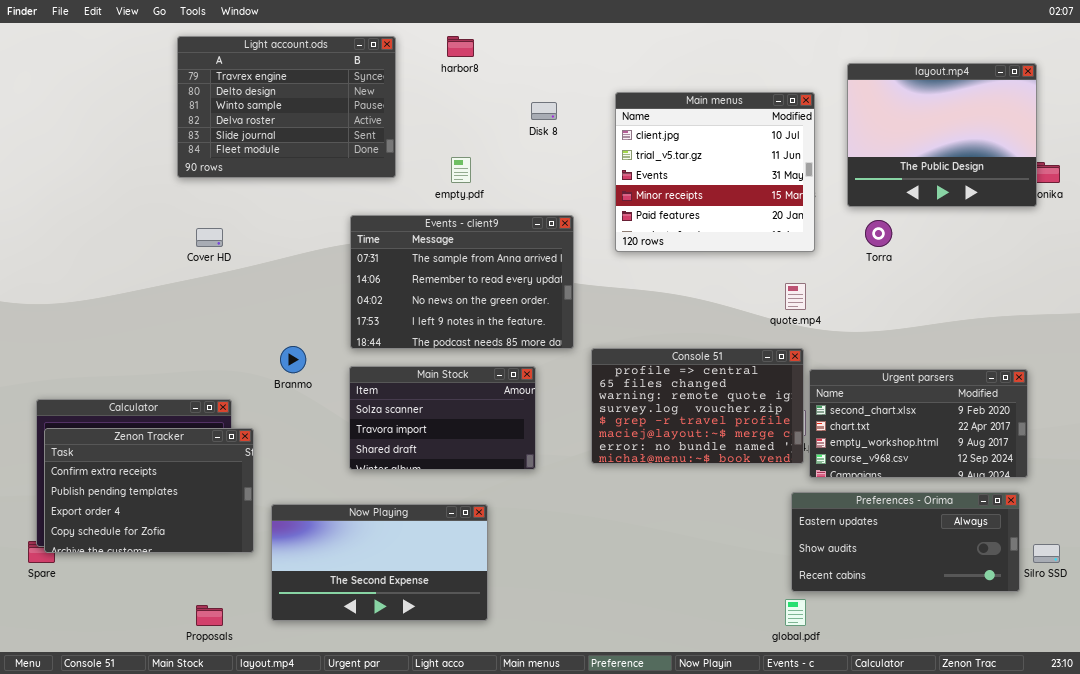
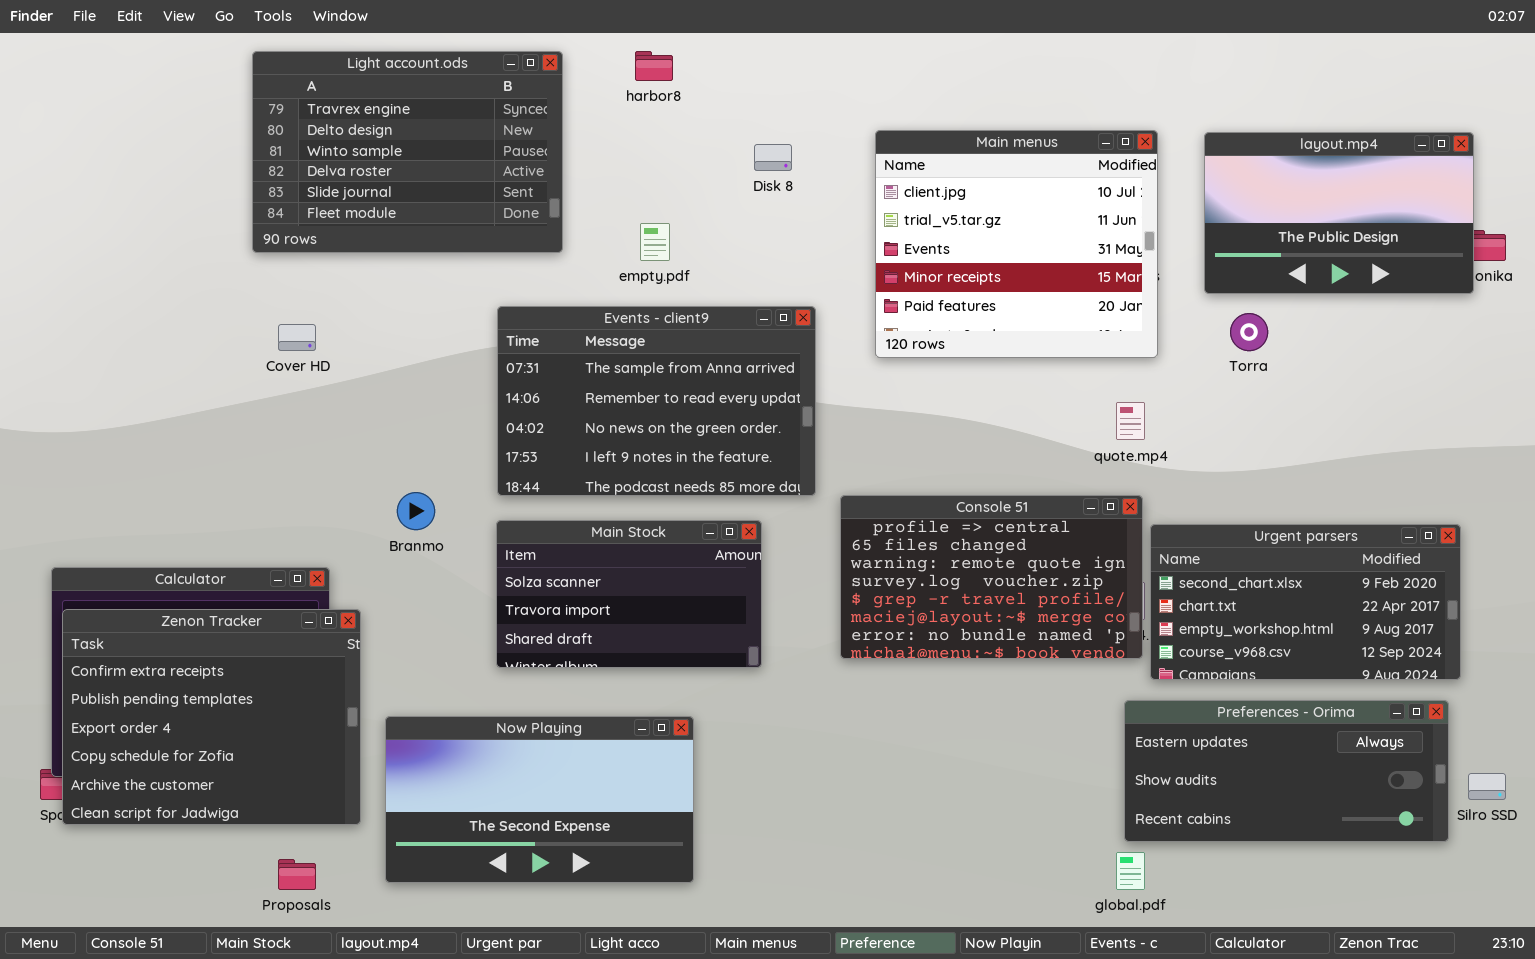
layout.mp4: [847,63,1037,207] -> [1204,132,1474,294], resized
Zenon Tracker: [44,428,254,553] -> [62,609,361,825], resized

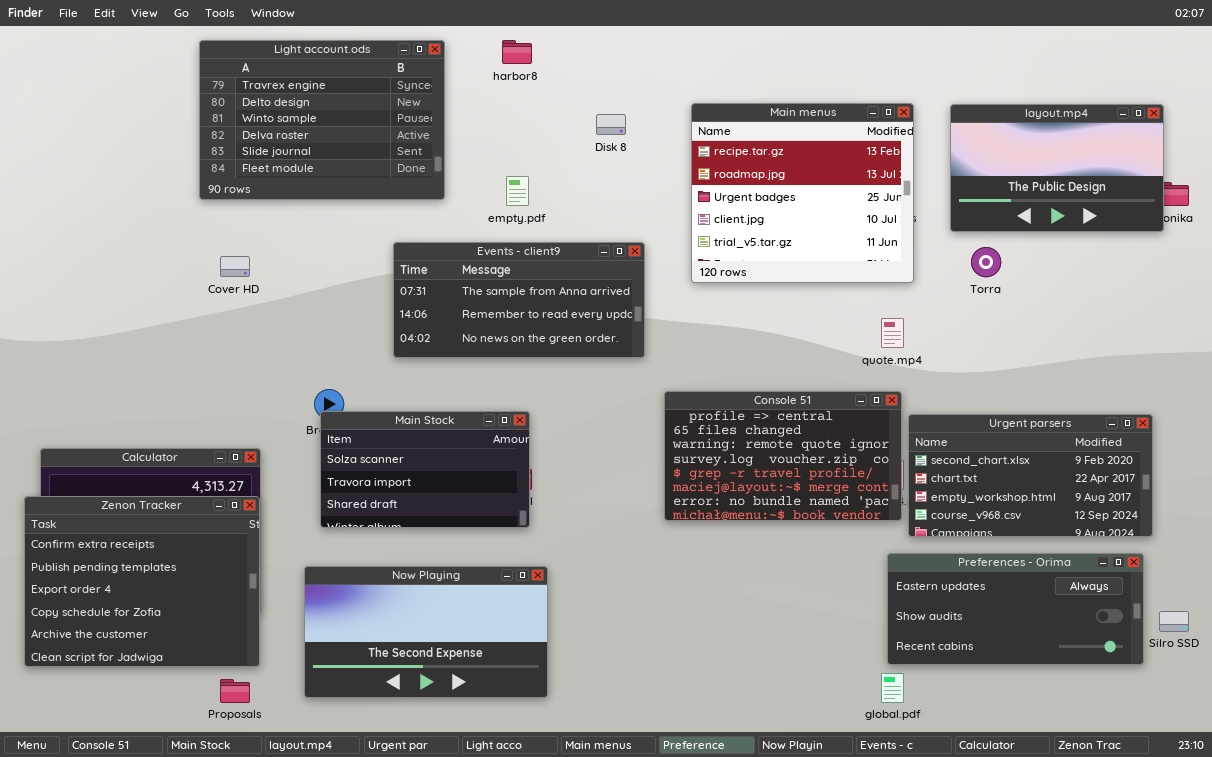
Main menus: [875,130,1158,358] -> [691,103,914,283], scrolled up 3 rows
Events - client9: [497,306,816,496] -> [393,242,645,358], resized
Main Stock: [496,520,762,668] -> [320,411,530,528], moved
Zenon Tracker: [62,609,361,825] -> [24,496,260,667], moved

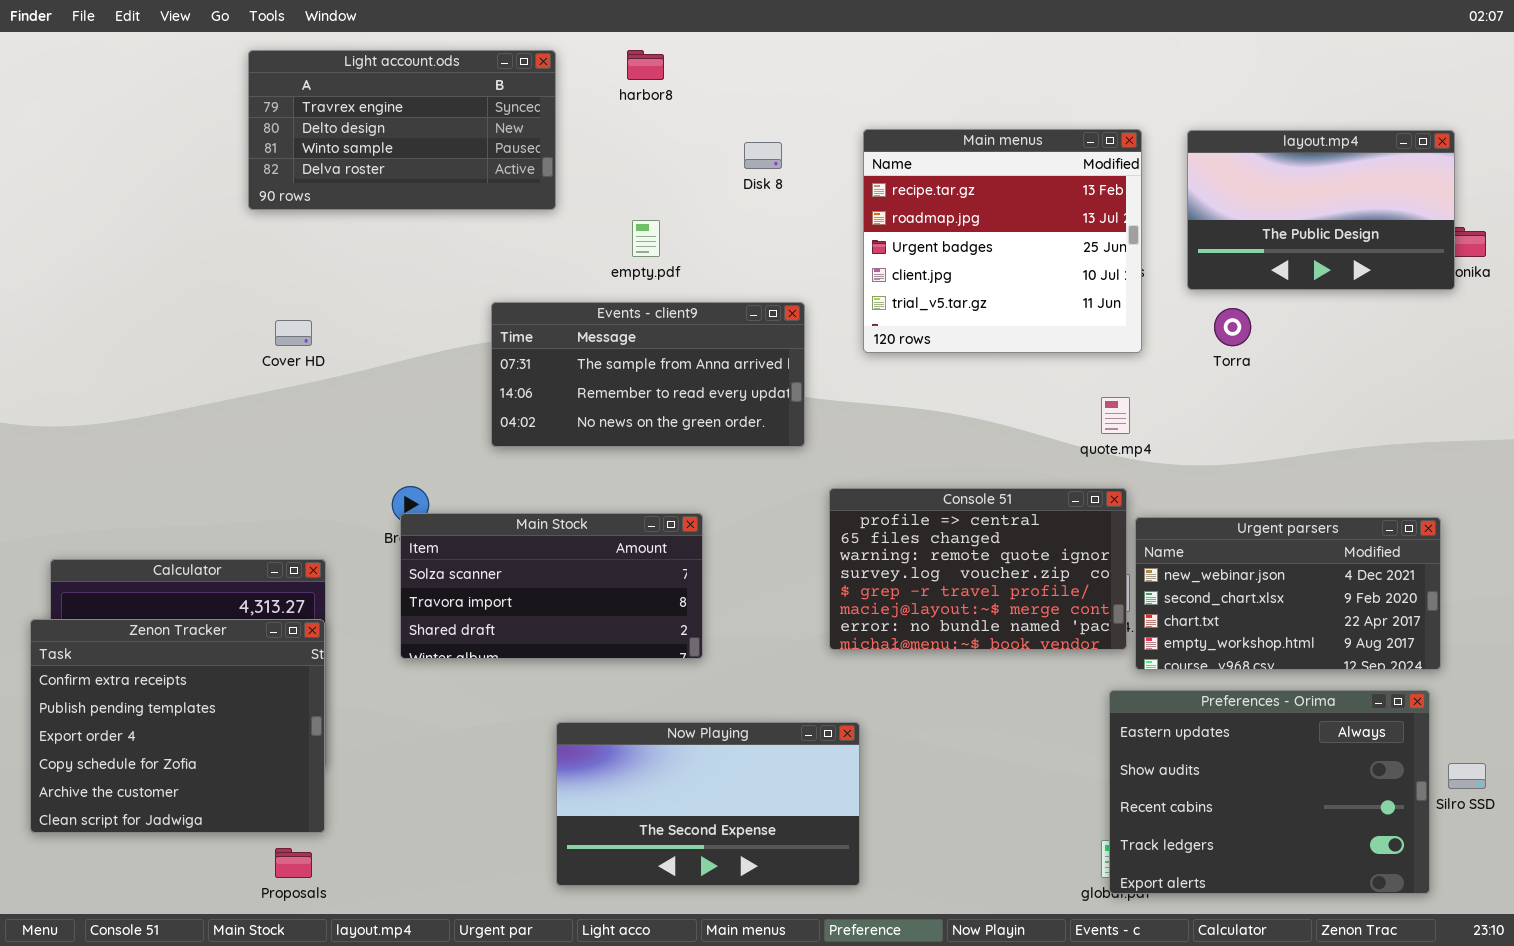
Light account.ods: [199,40,445,200] -> [248,50,556,210], resized
Main Stock: [320,411,530,528] -> [400,513,703,659], resized
Urgent parsers: [908,414,1153,537] -> [1135,517,1441,670], scrolled up 1 row
Preferences - Orima: [887,553,1144,665] -> [1109,690,1430,894], resized
Now Playing: [304,566,548,698] -> [556,722,860,886], moved

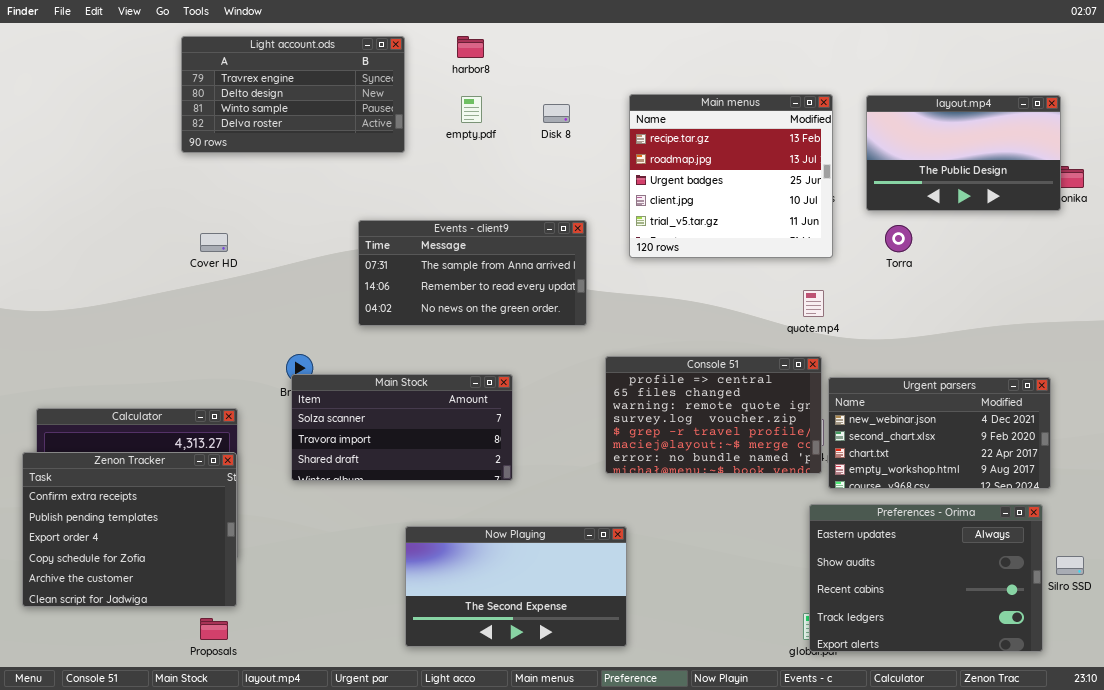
empty.pdf: [632,220,660,257] -> [461,96,482,123], moved

